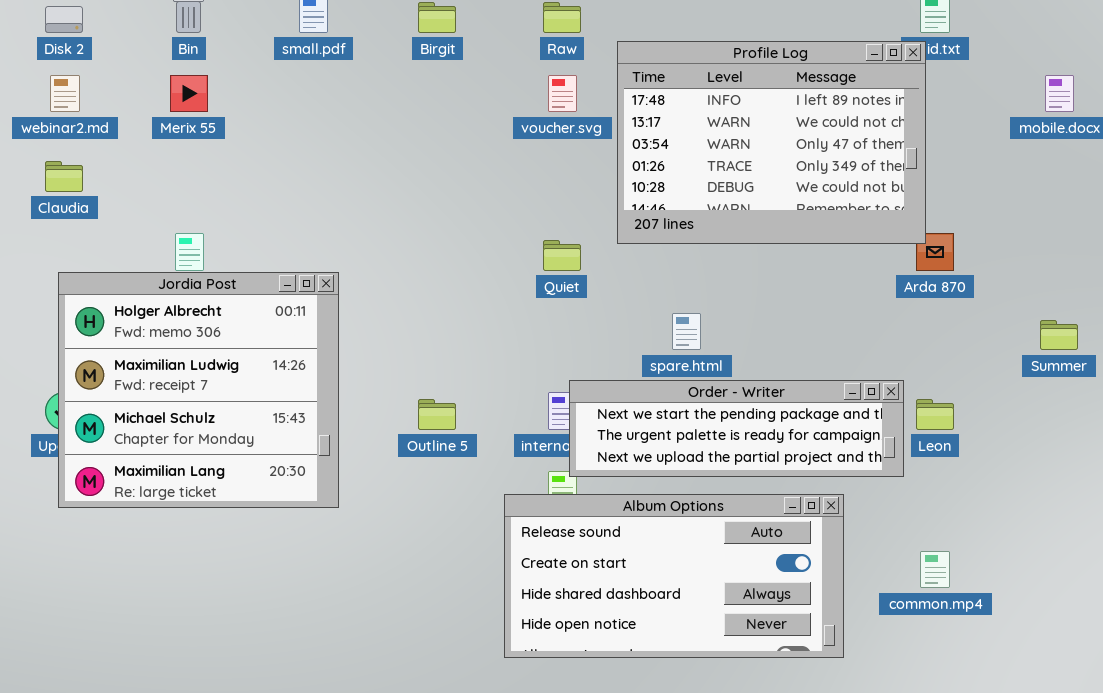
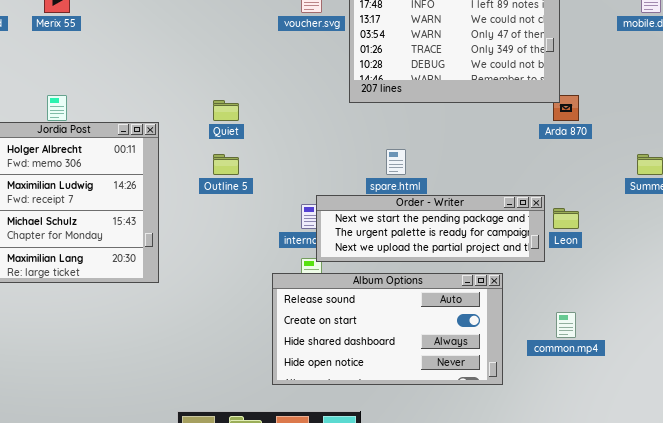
Quiet: [543,240,581,271] -> [213,100,239,121], moved
Outline 5: [418,399,456,430] -> [213,154,239,175], moved

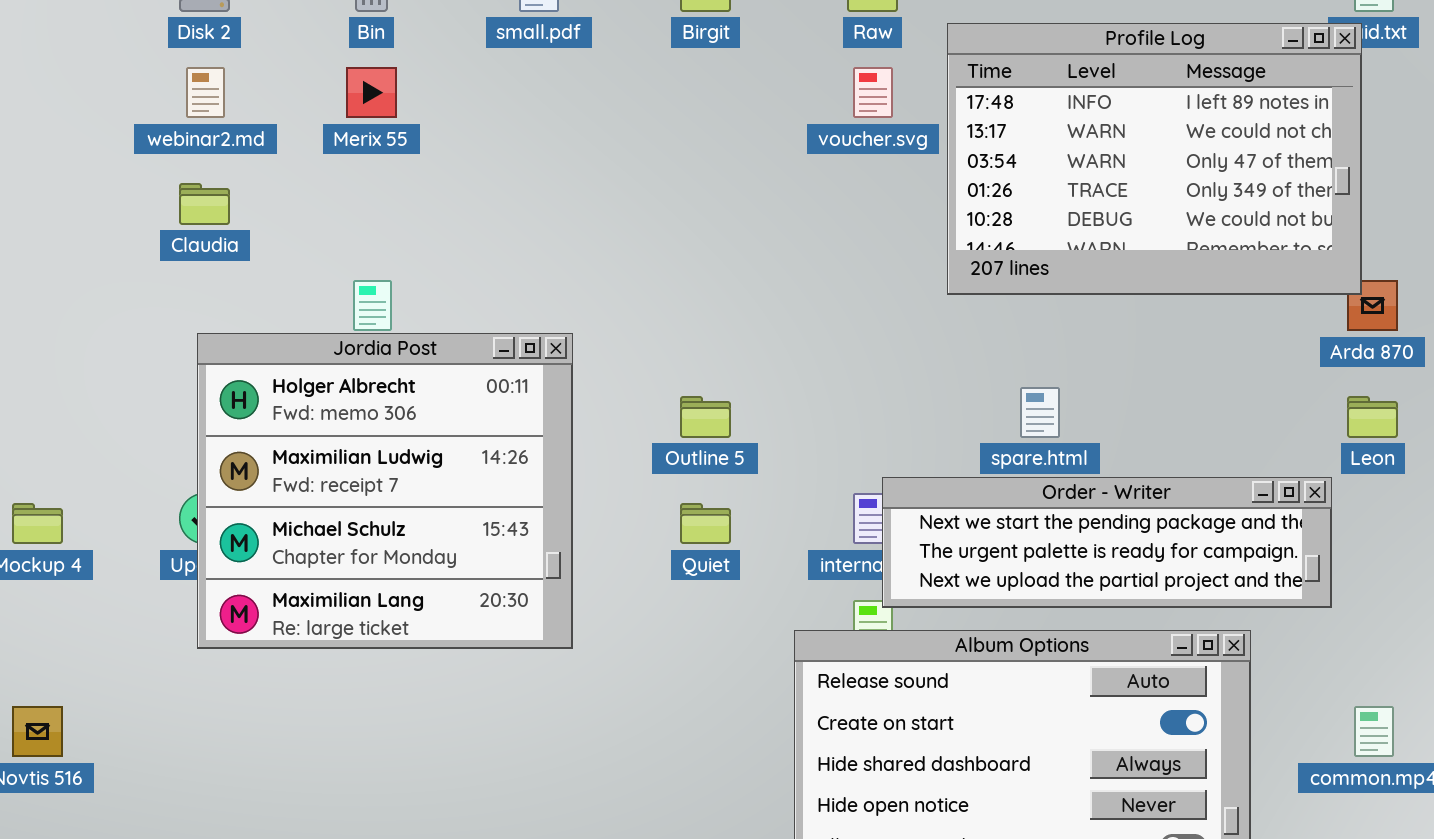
Quiet: [213,100,239,121] -> [680,503,731,544], moved
Leon: [553,208,579,229] -> [1347,396,1398,438], moved

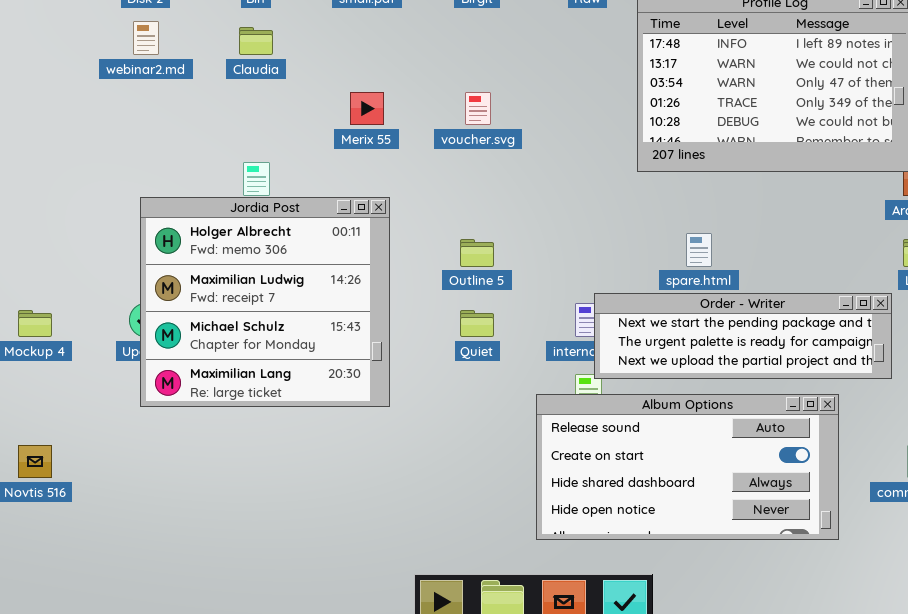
Merix 55: [346,67,397,118] -> [350,92,384,125], moved
voucher.svg: [853,67,893,118] -> [465,92,491,125], moved
Claudia: [179,183,230,225] -> [239,27,273,55], moved

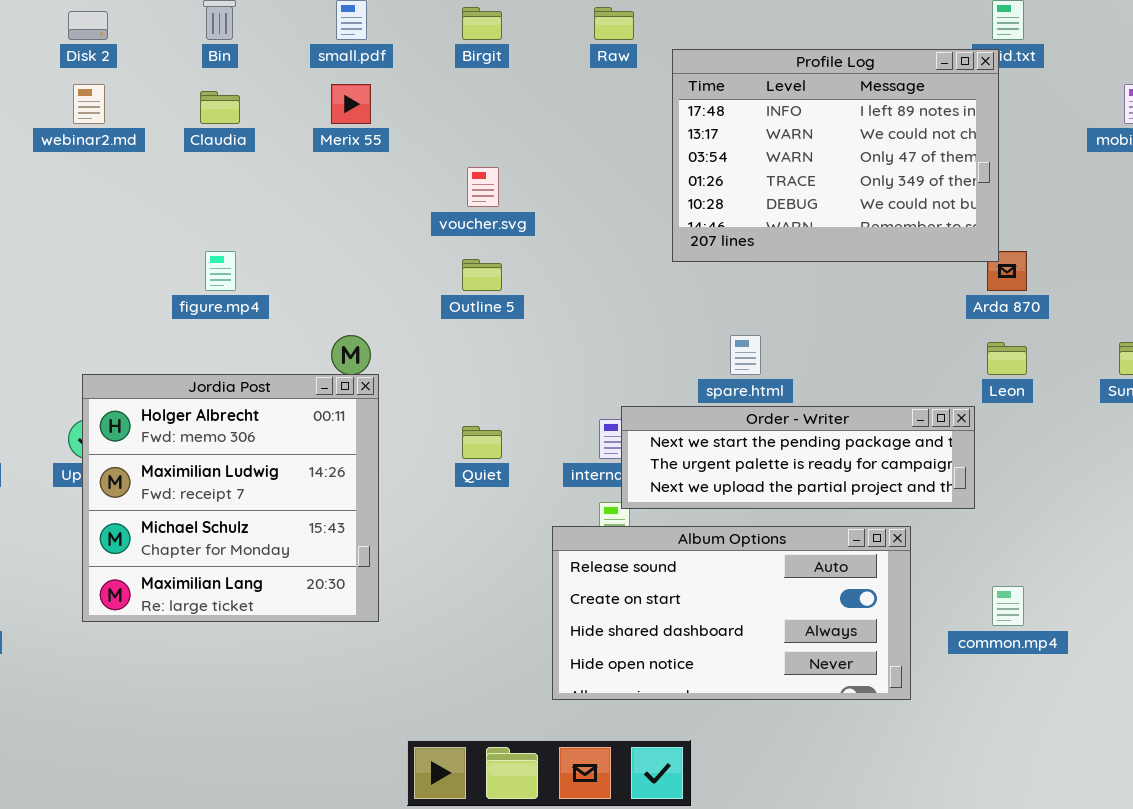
Merix 55: [350,92,384,125] -> [331,84,371,124], moved
Jordia Post: [140,197,390,407] -> [82,374,379,622], moved
Outline 5: [460,239,494,267] -> [462,259,502,291], moved

